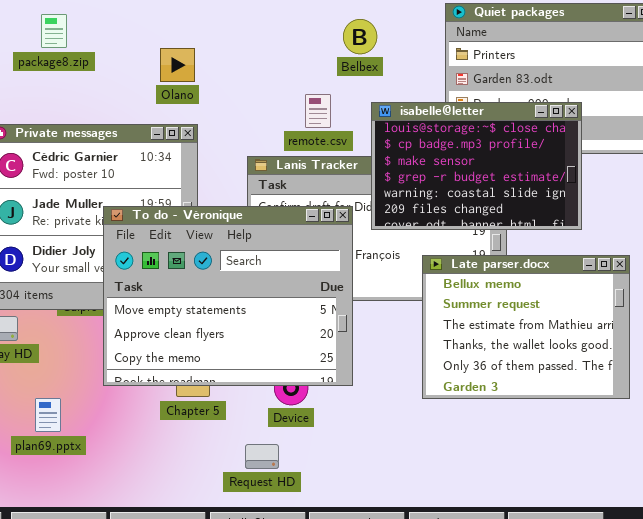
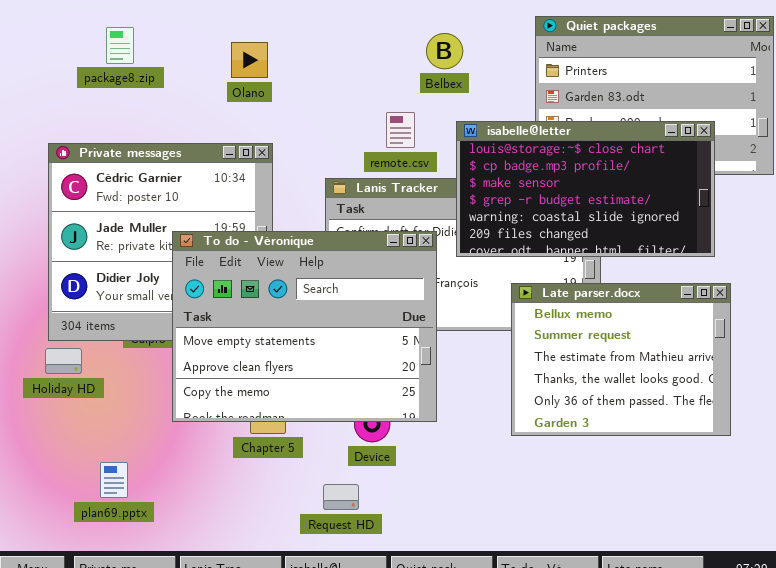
Olano: [160,48,195,82] -> [231,42,268,78], moved
isabelle@letter: [371,102,582,230] -> [456,121,715,257], resized
plan69.pptx: [35,398,61,432] -> [100,462,128,498], moved

